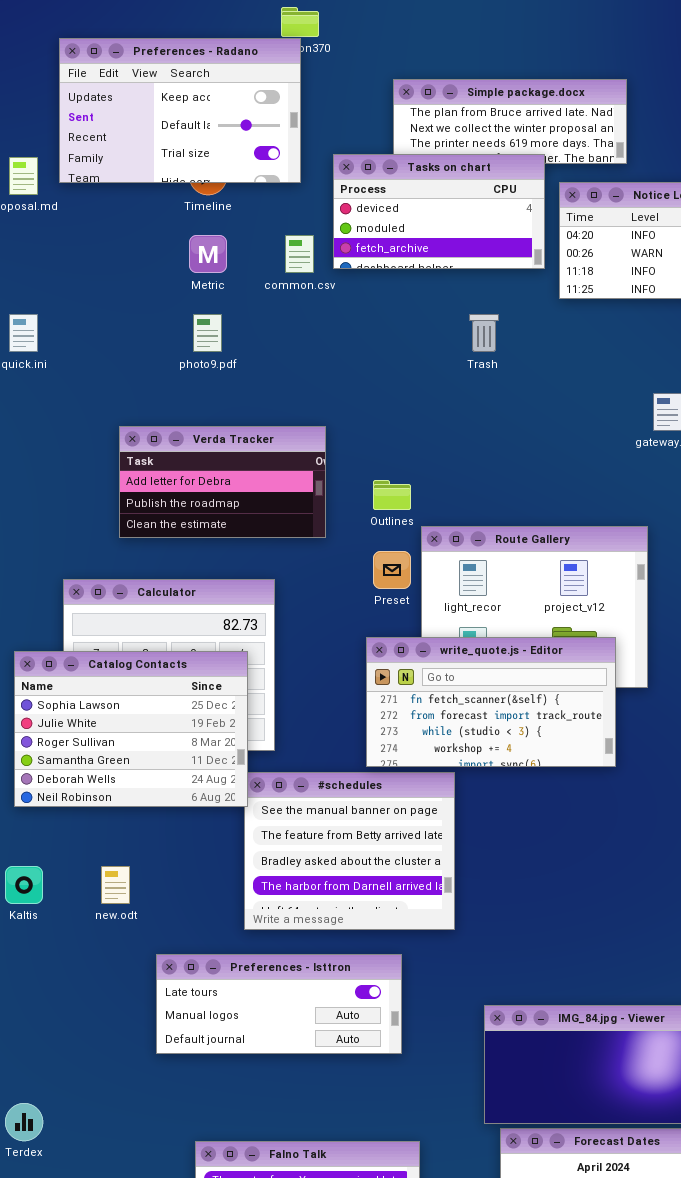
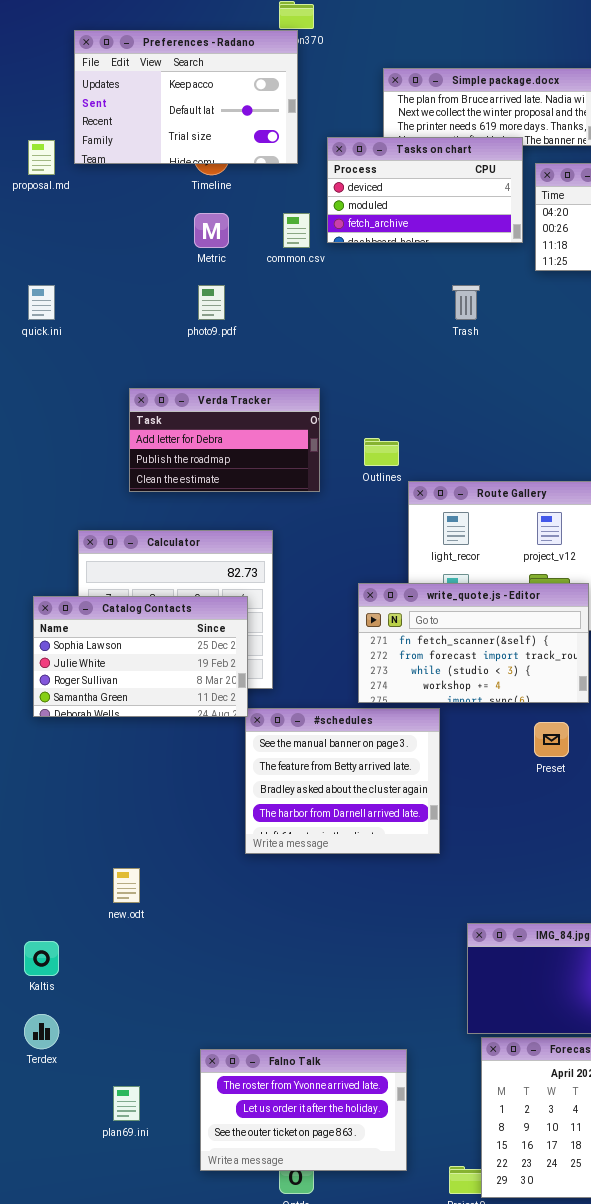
Preset: [373,551,411,589] -> [534,722,569,757], moved
Catalog Contacts: [14,651,248,807] -> [33,596,248,717], resized
Kaltis: [5,866,43,904] -> [24,941,59,976], moved
new.odt: [101,866,130,904] -> [113,868,140,903], moved
Preferences - Isttron: [156,954,402,1054] -> none, closed

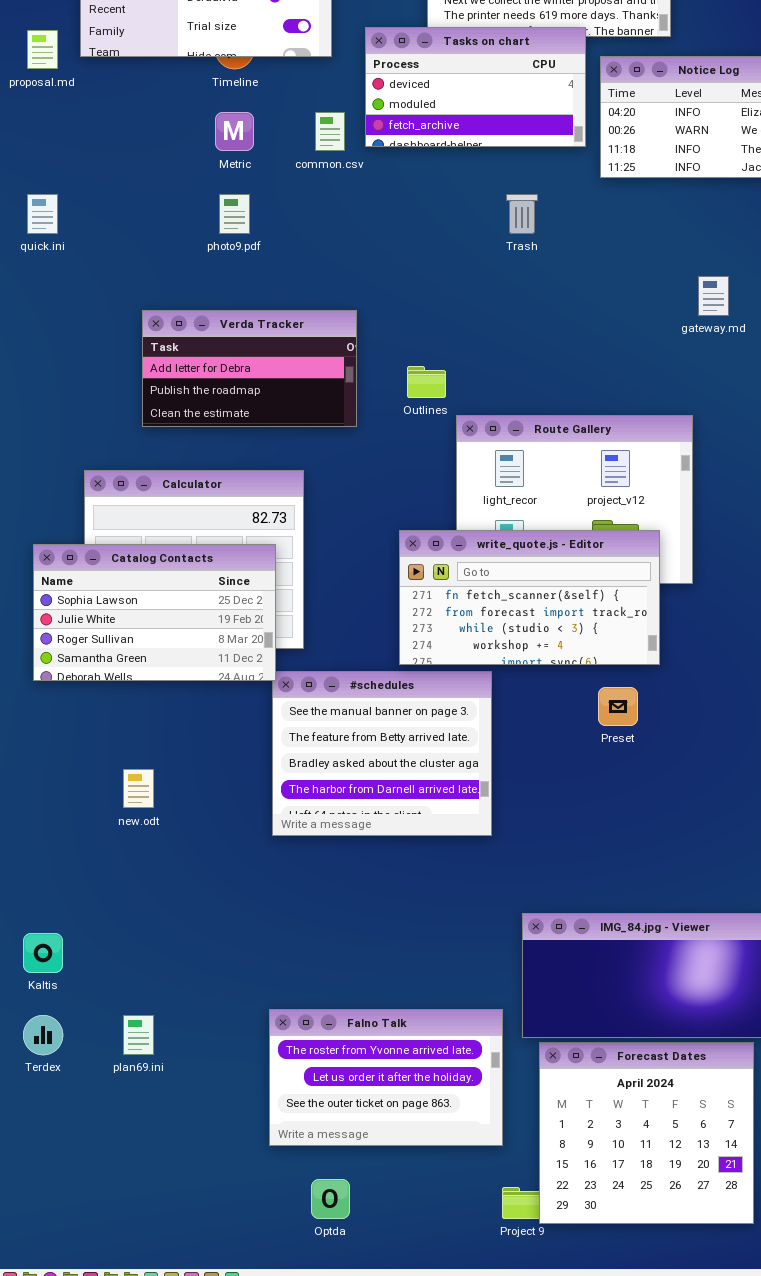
new.odt: [113,868,140,903] -> [123,769,154,808], moved
Falno Talk: [200,1049,407,1171] -> [269,1009,503,1146], moved
plan69.ini: [113,1086,140,1121] -> [123,1015,154,1055], moved

